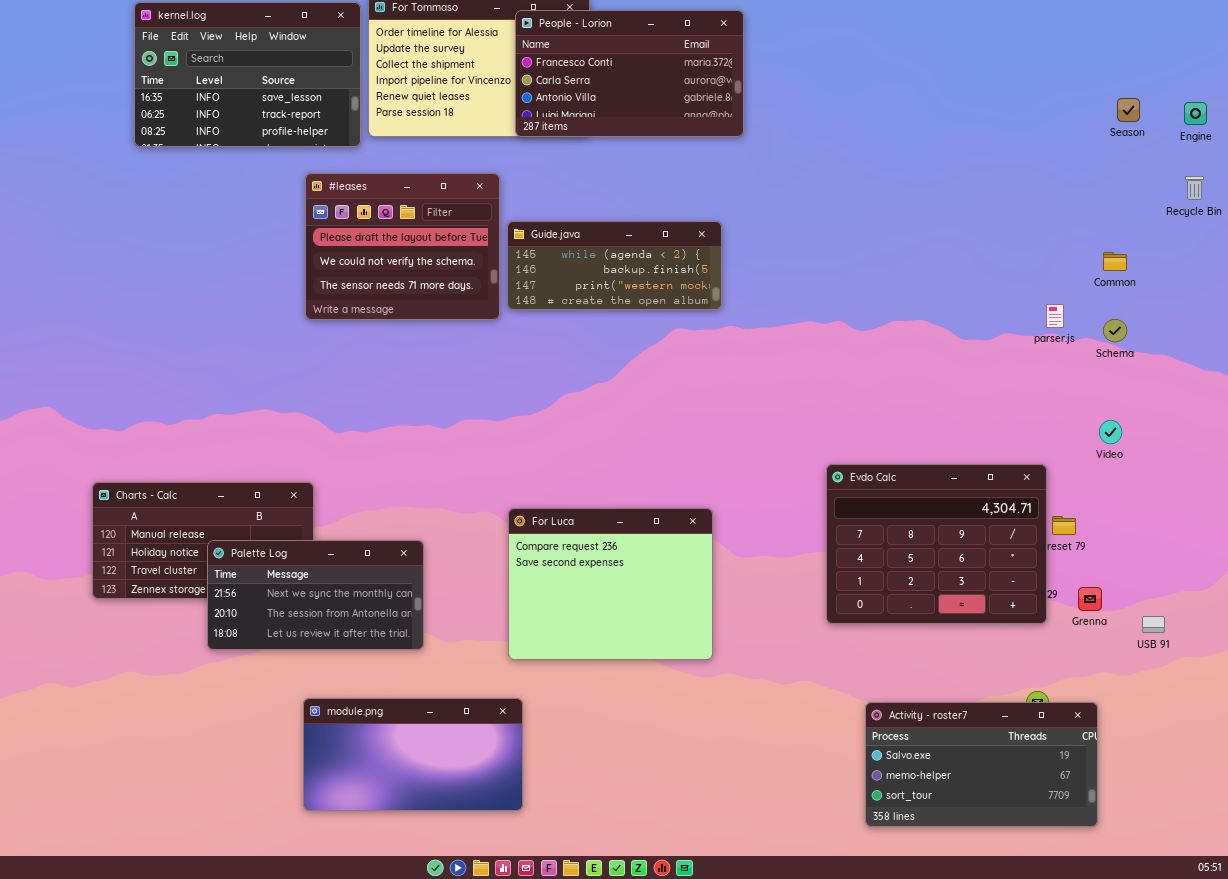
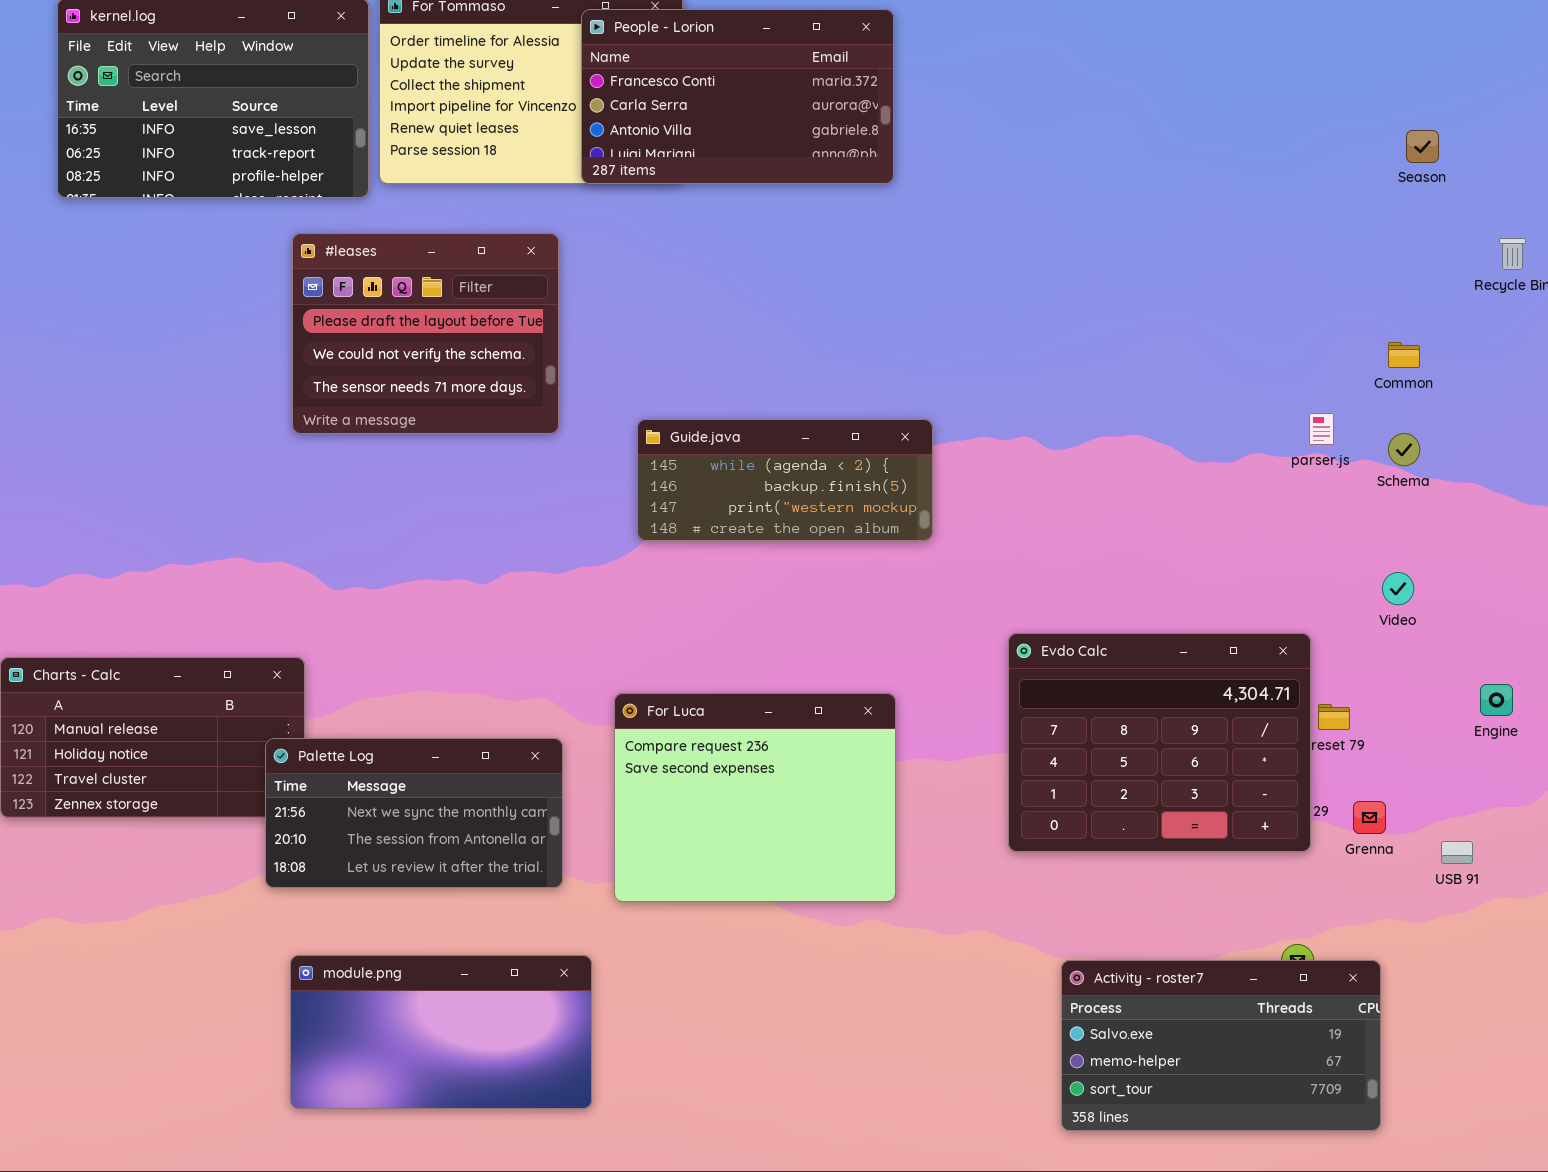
Engine: [1184,102,1207,125] -> [1480,684,1513,716], moved
Guide.java: [507,221,722,310] -> [637,419,933,541], moved
For Luca: [508,508,713,660] -> [614,693,896,902], moved
Palette Log: [207,540,424,650] -> [265,738,563,888], moved

